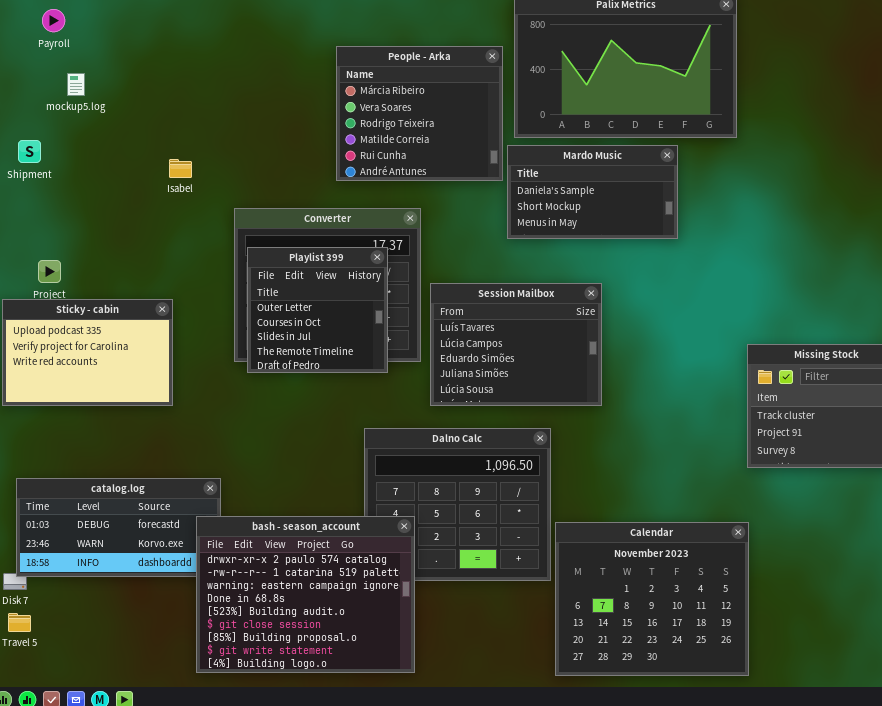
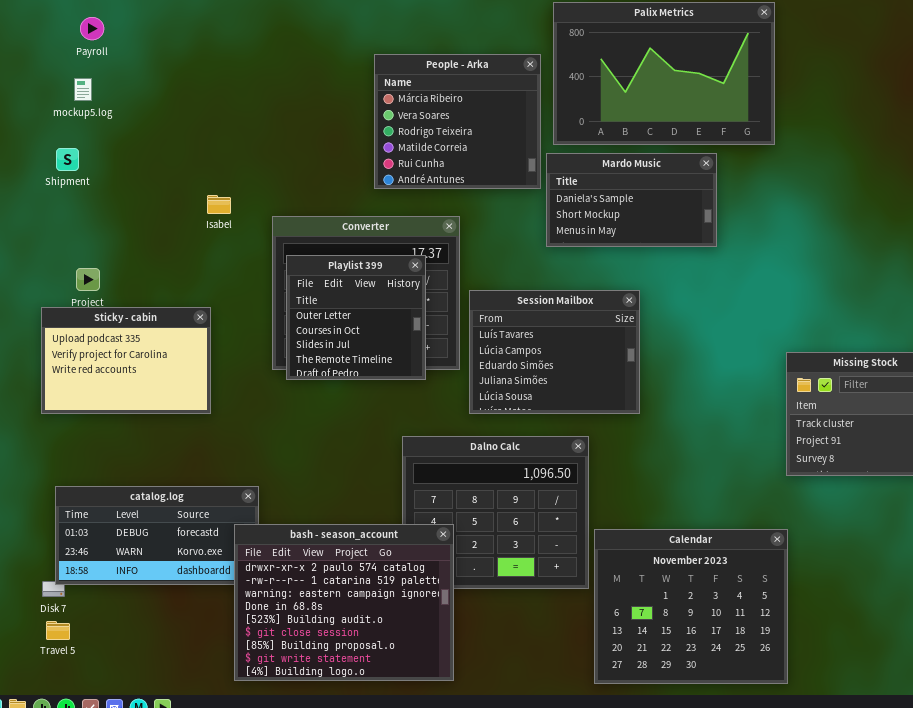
mockup5.log: [67,73,85,96] -> [74,78,92,101], moved
Isabel: [169,159,192,178] -> [207,195,231,214], moved

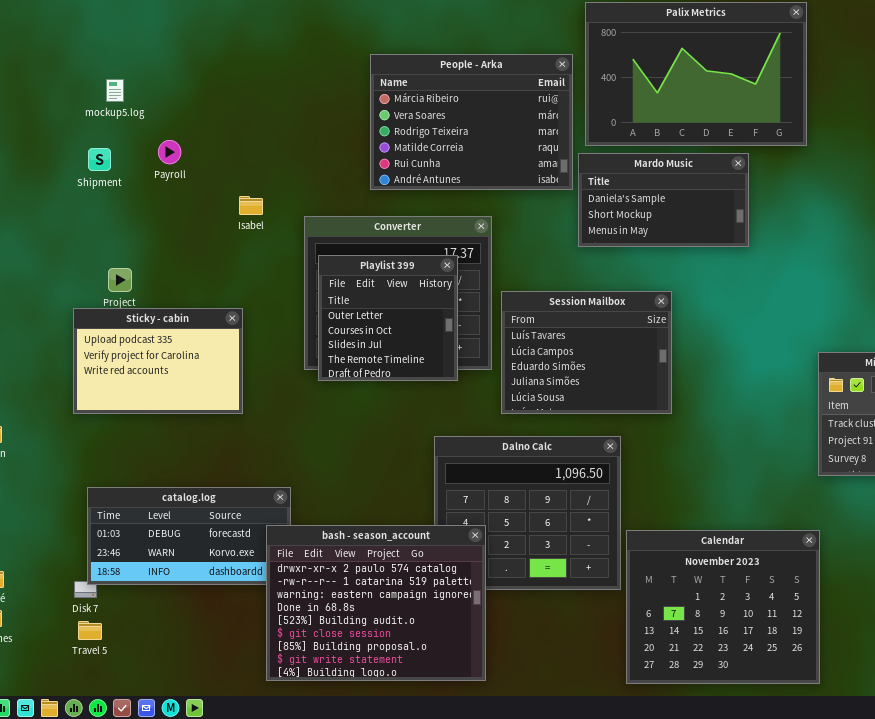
Payroll: [80,17,104,40] -> [158,140,181,164], moved
People - Arka: [374,54,541,189] -> [370,54,573,190], resized

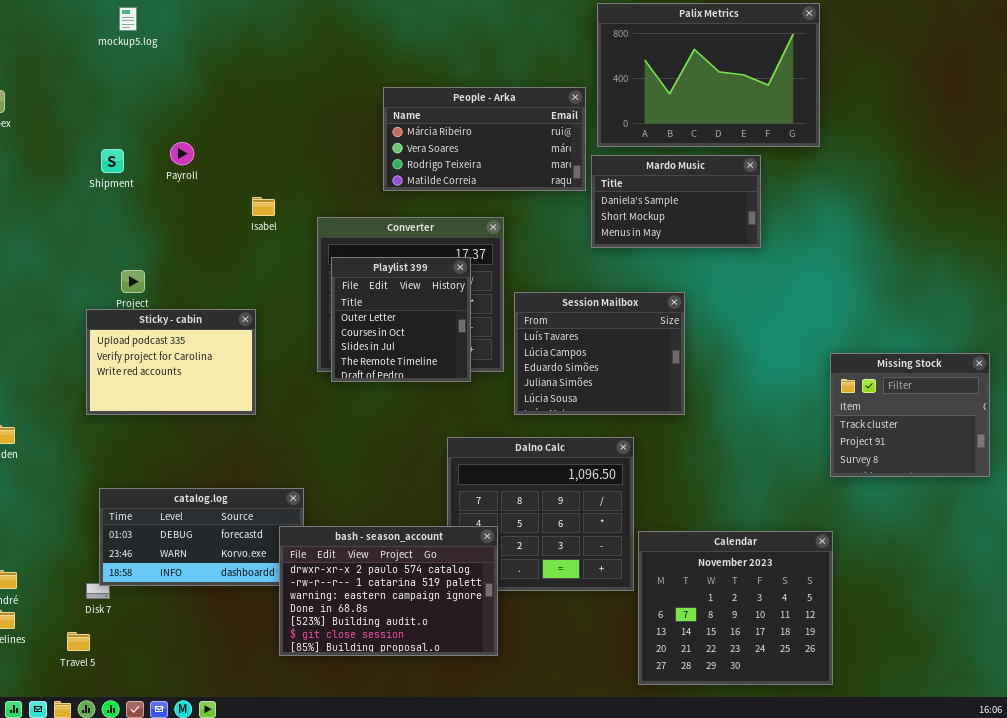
People - Arka: [370,54,573,190] -> [383,87,586,191], resized
mockup5.log: [106,79,124,102] -> [119,7,137,31], moved
bash - season_account: [266,525,486,681] -> [279,526,498,656], resized
Travel 5: [78,621,102,640] -> [67,632,90,651], moved

